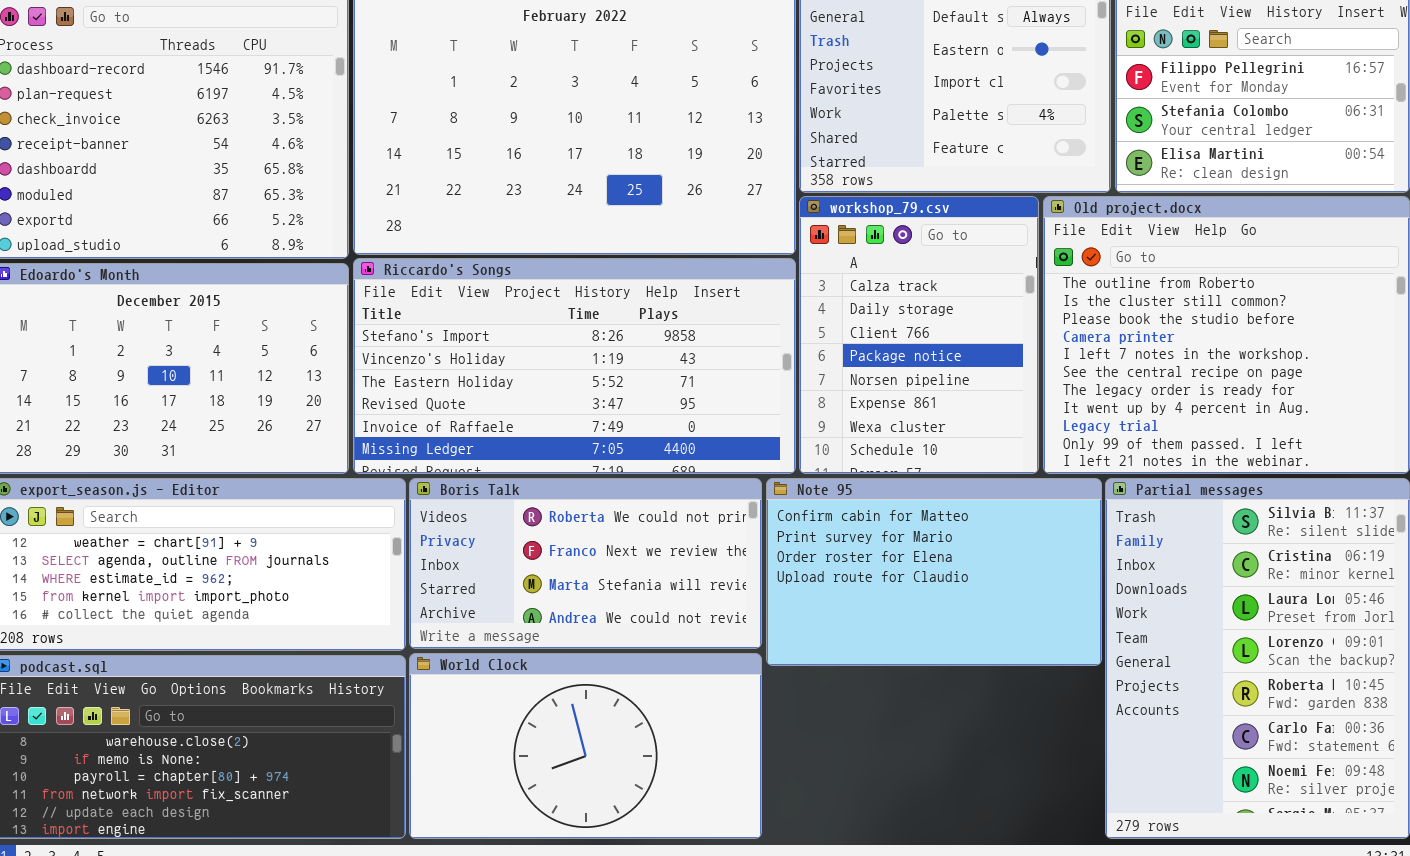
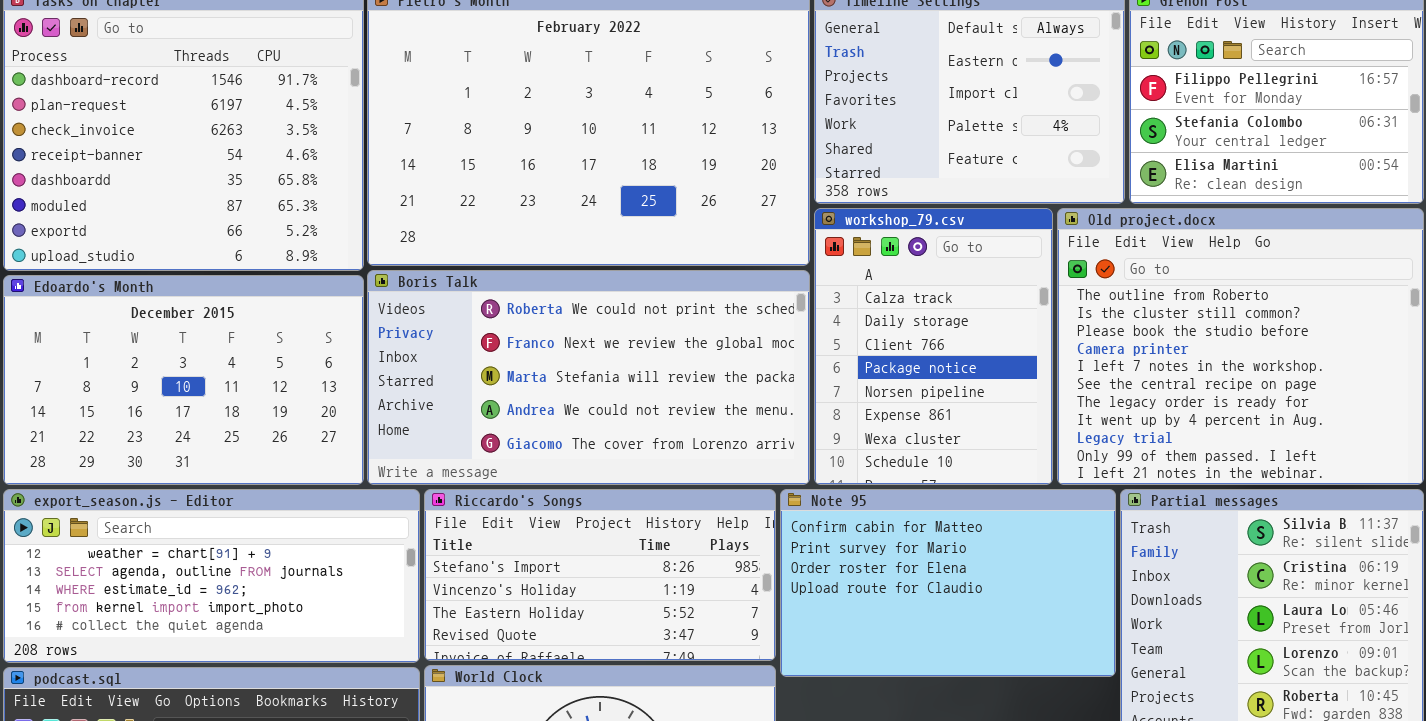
Riccardo's Songs: [353,258,796,474] -> [424,489,776,661], moved, resized
Boris Talk: [409,478,762,649] -> [367,270,810,485], moved, resized

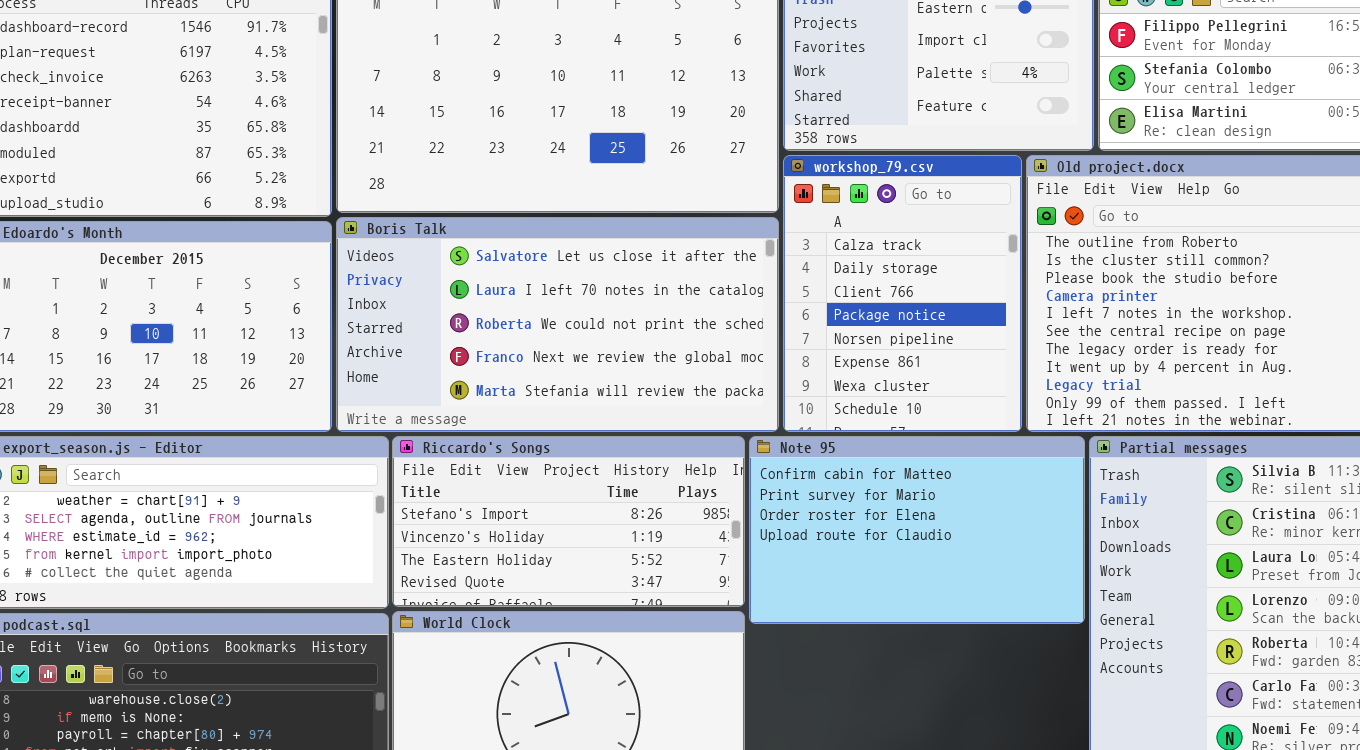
Boris Talk: [367,270,810,485] -> [336,217,779,432], scrolled up 2 rows

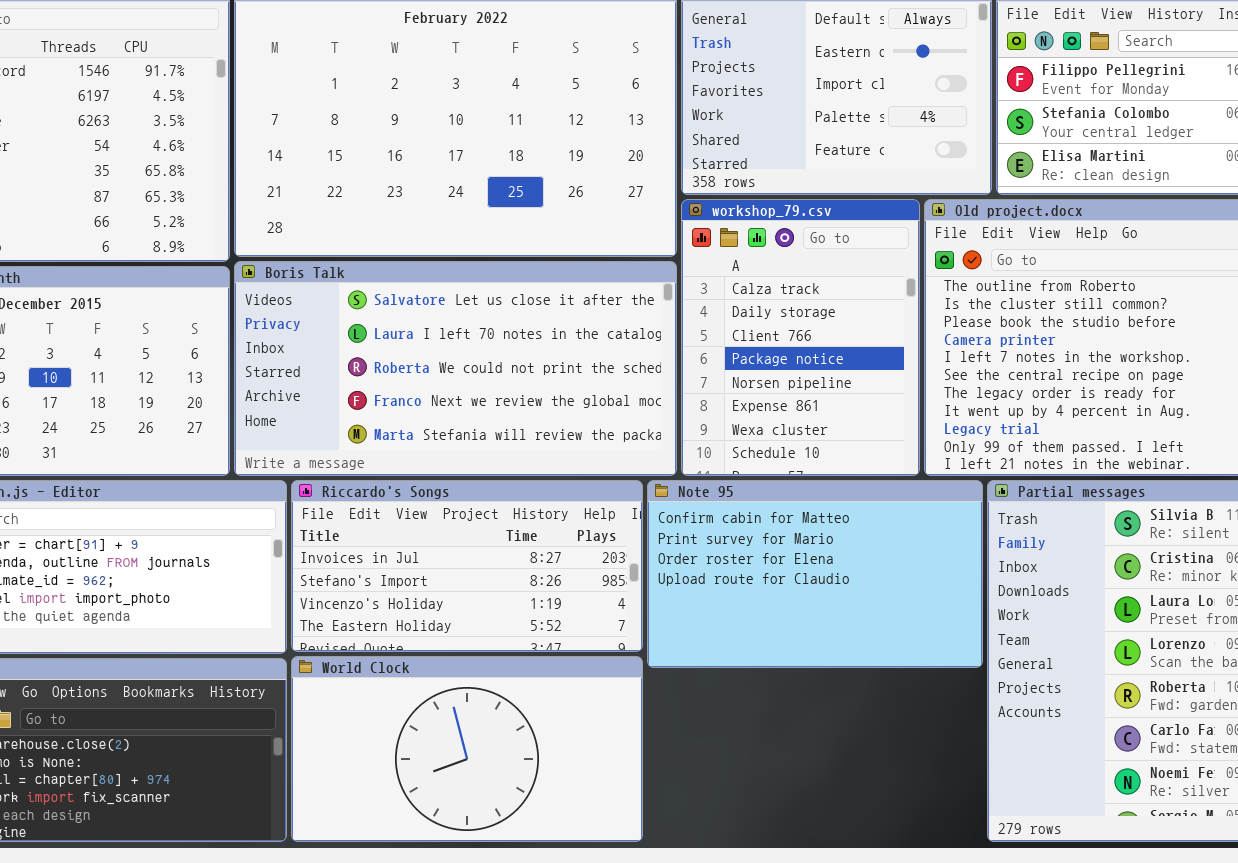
Riccardo's Songs: [392,436,745,607] -> [291,480,643,652], scrolled up 1 row

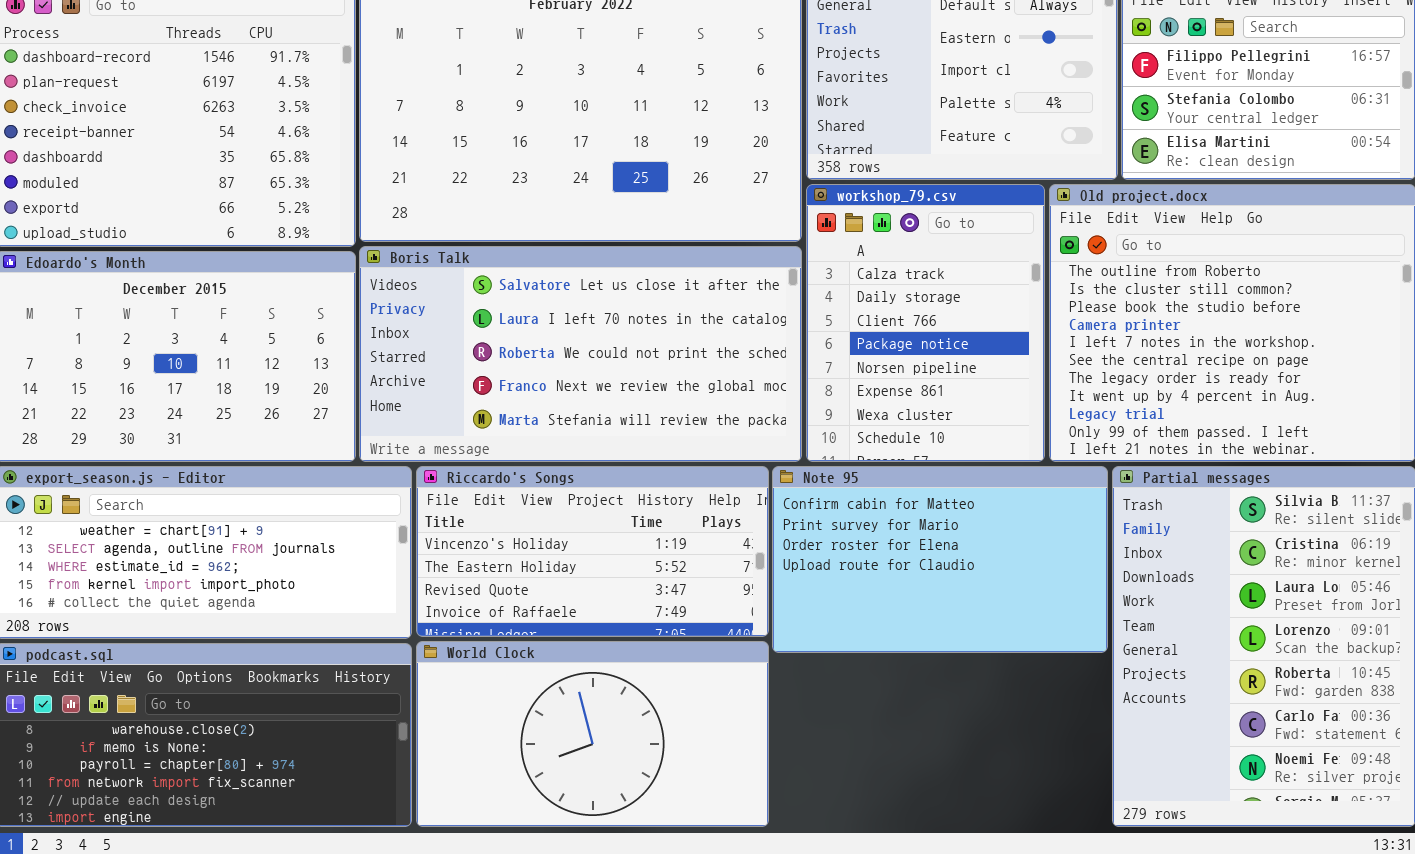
Riccardo's Songs: [291,480,643,652] -> [416,466,769,637], scrolled down 2 rows

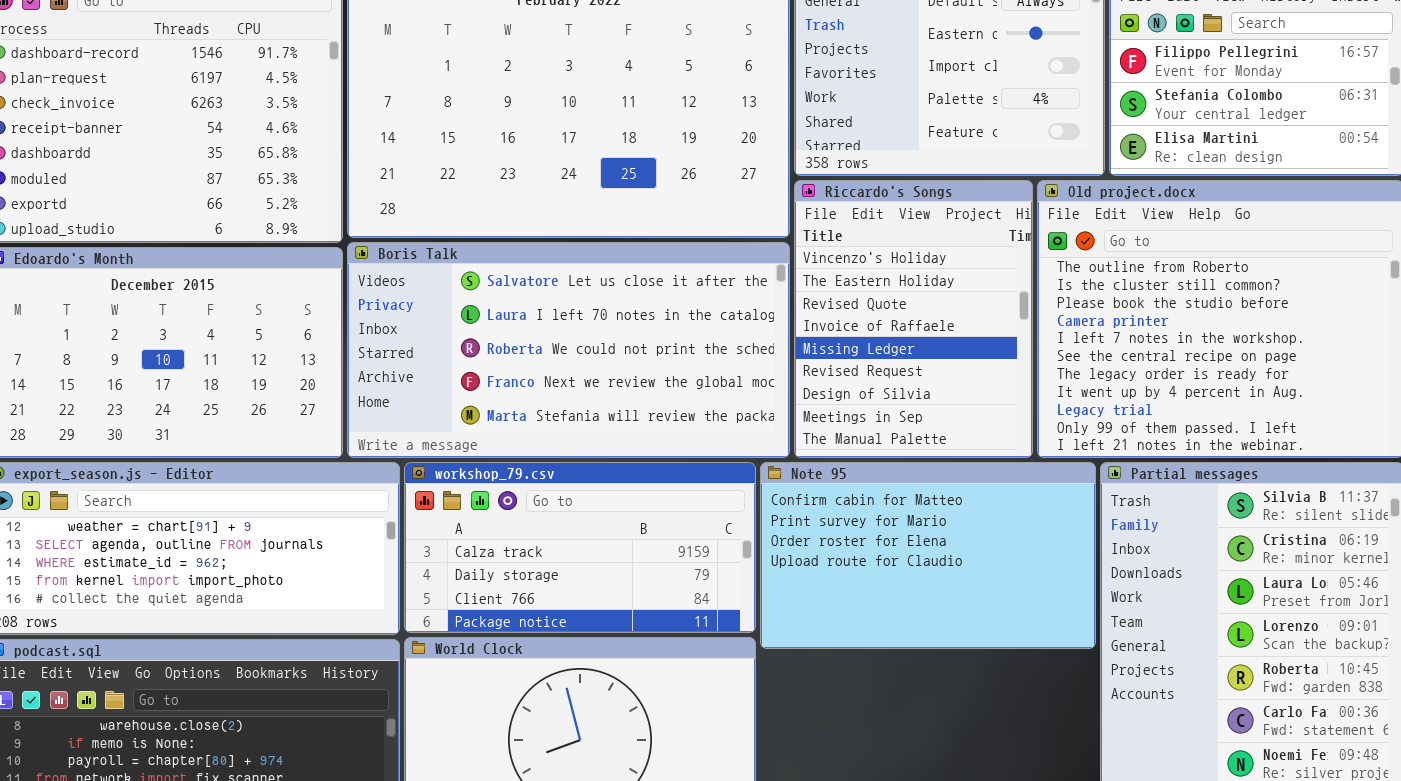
workshop_79.csv: [806,184,1045,462] -> [404,462,756,633], moved, resized
Riccardo's Songs: [416,466,769,637] -> [794,180,1033,458], moved, resized

